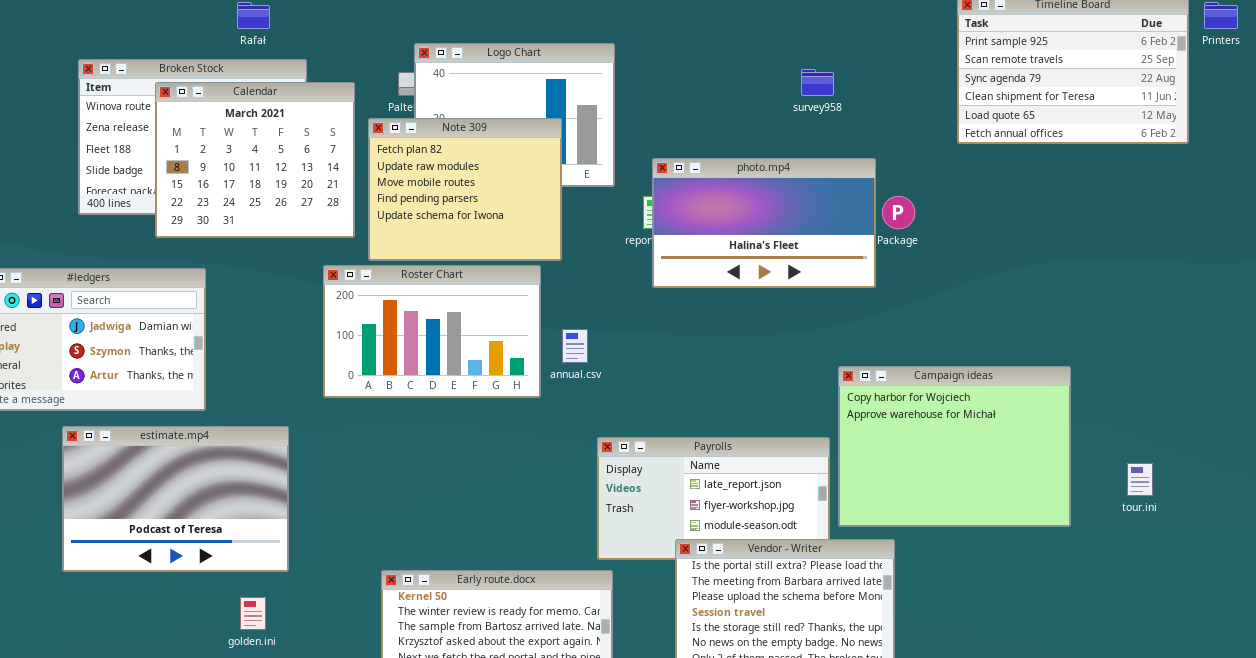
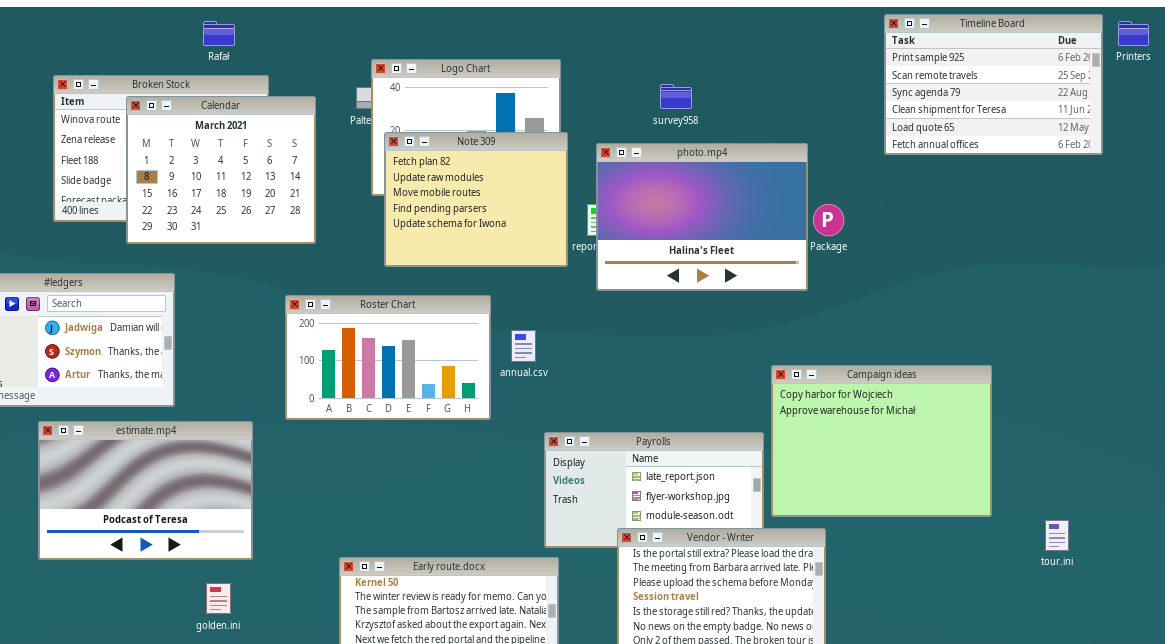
survey958: [801,69,834,96] -> [660,84,692,109], moved
Note 309: [368,118,562,261] -> [384,132,568,267], moved
photo.mp4: [652,158,876,288] -> [596,143,808,291], resized
Roster Chart: [323,265,541,398] -> [285,295,491,420], moved
tour.ini: [1127,463,1153,496] -> [1045,520,1069,551], moved

